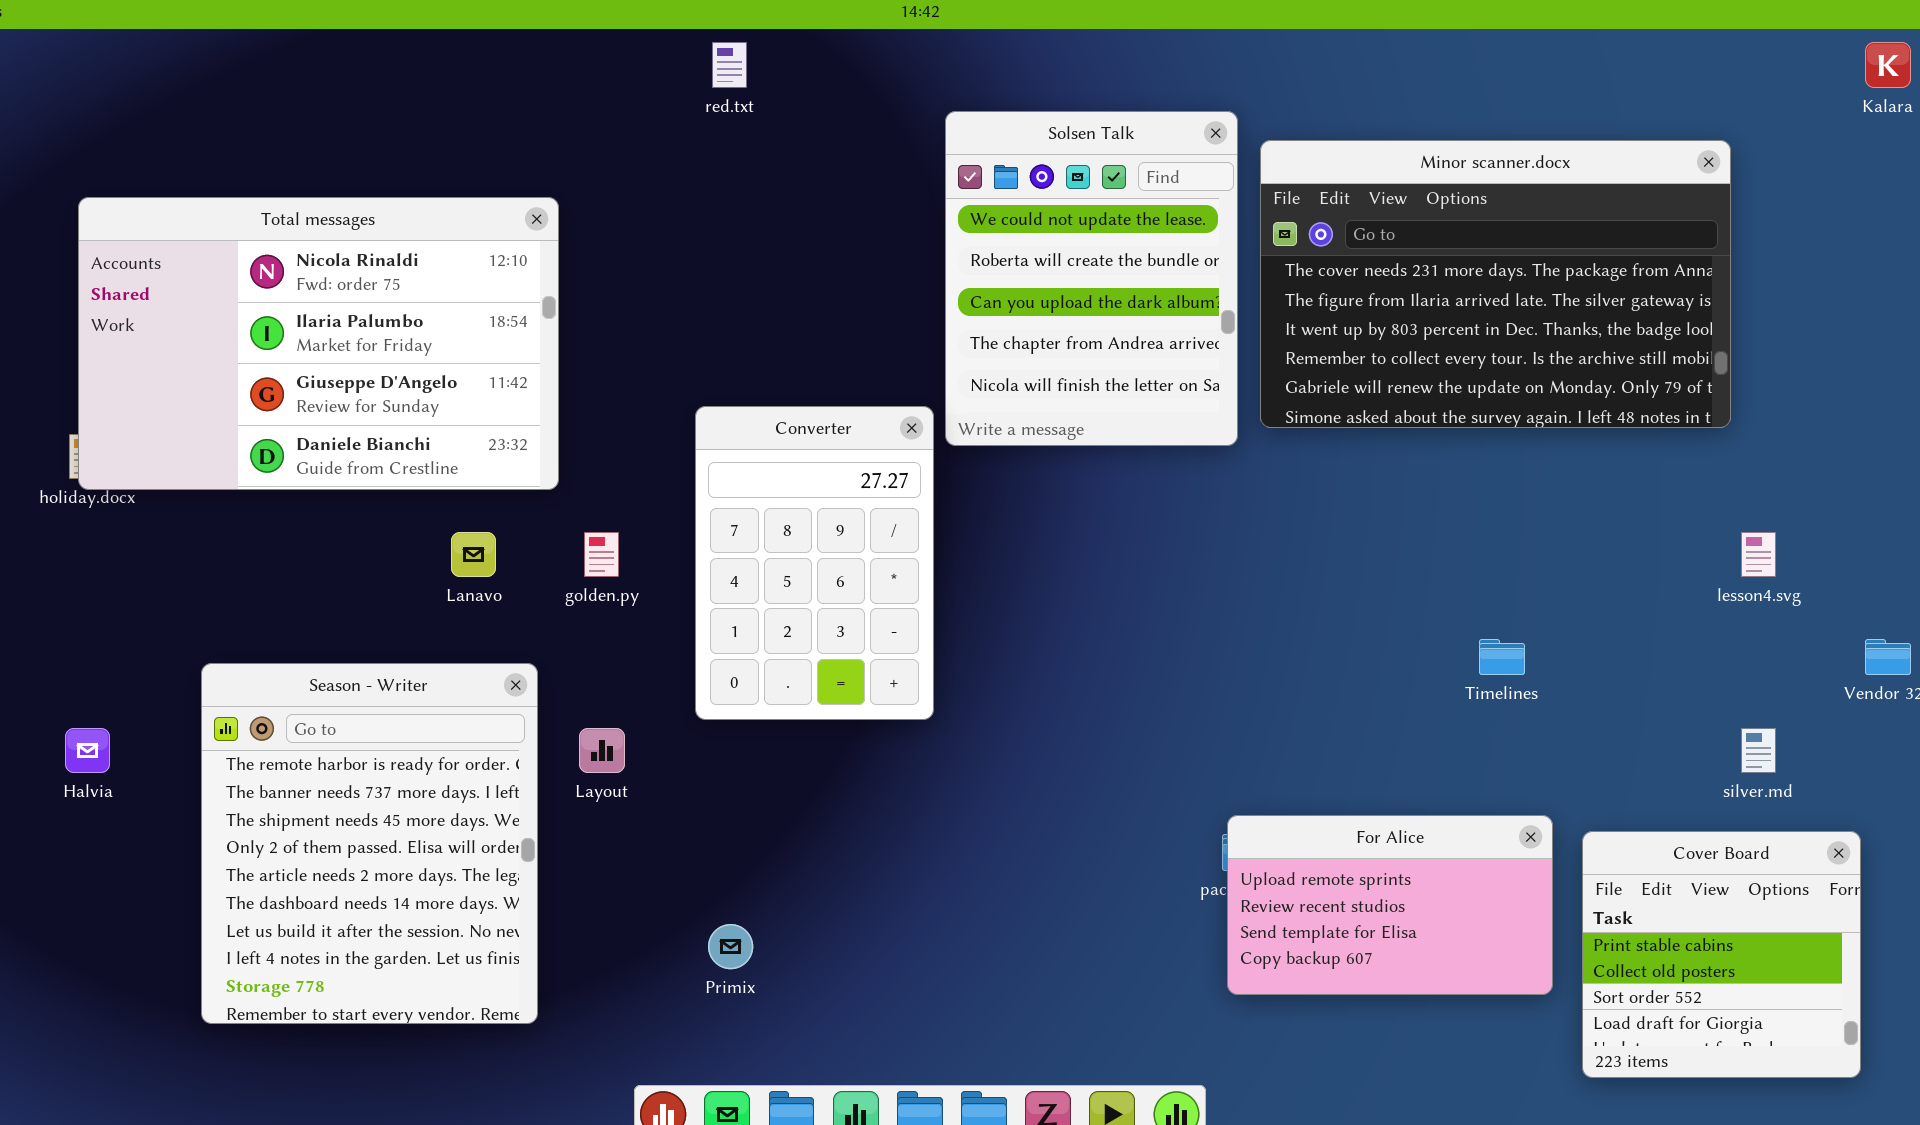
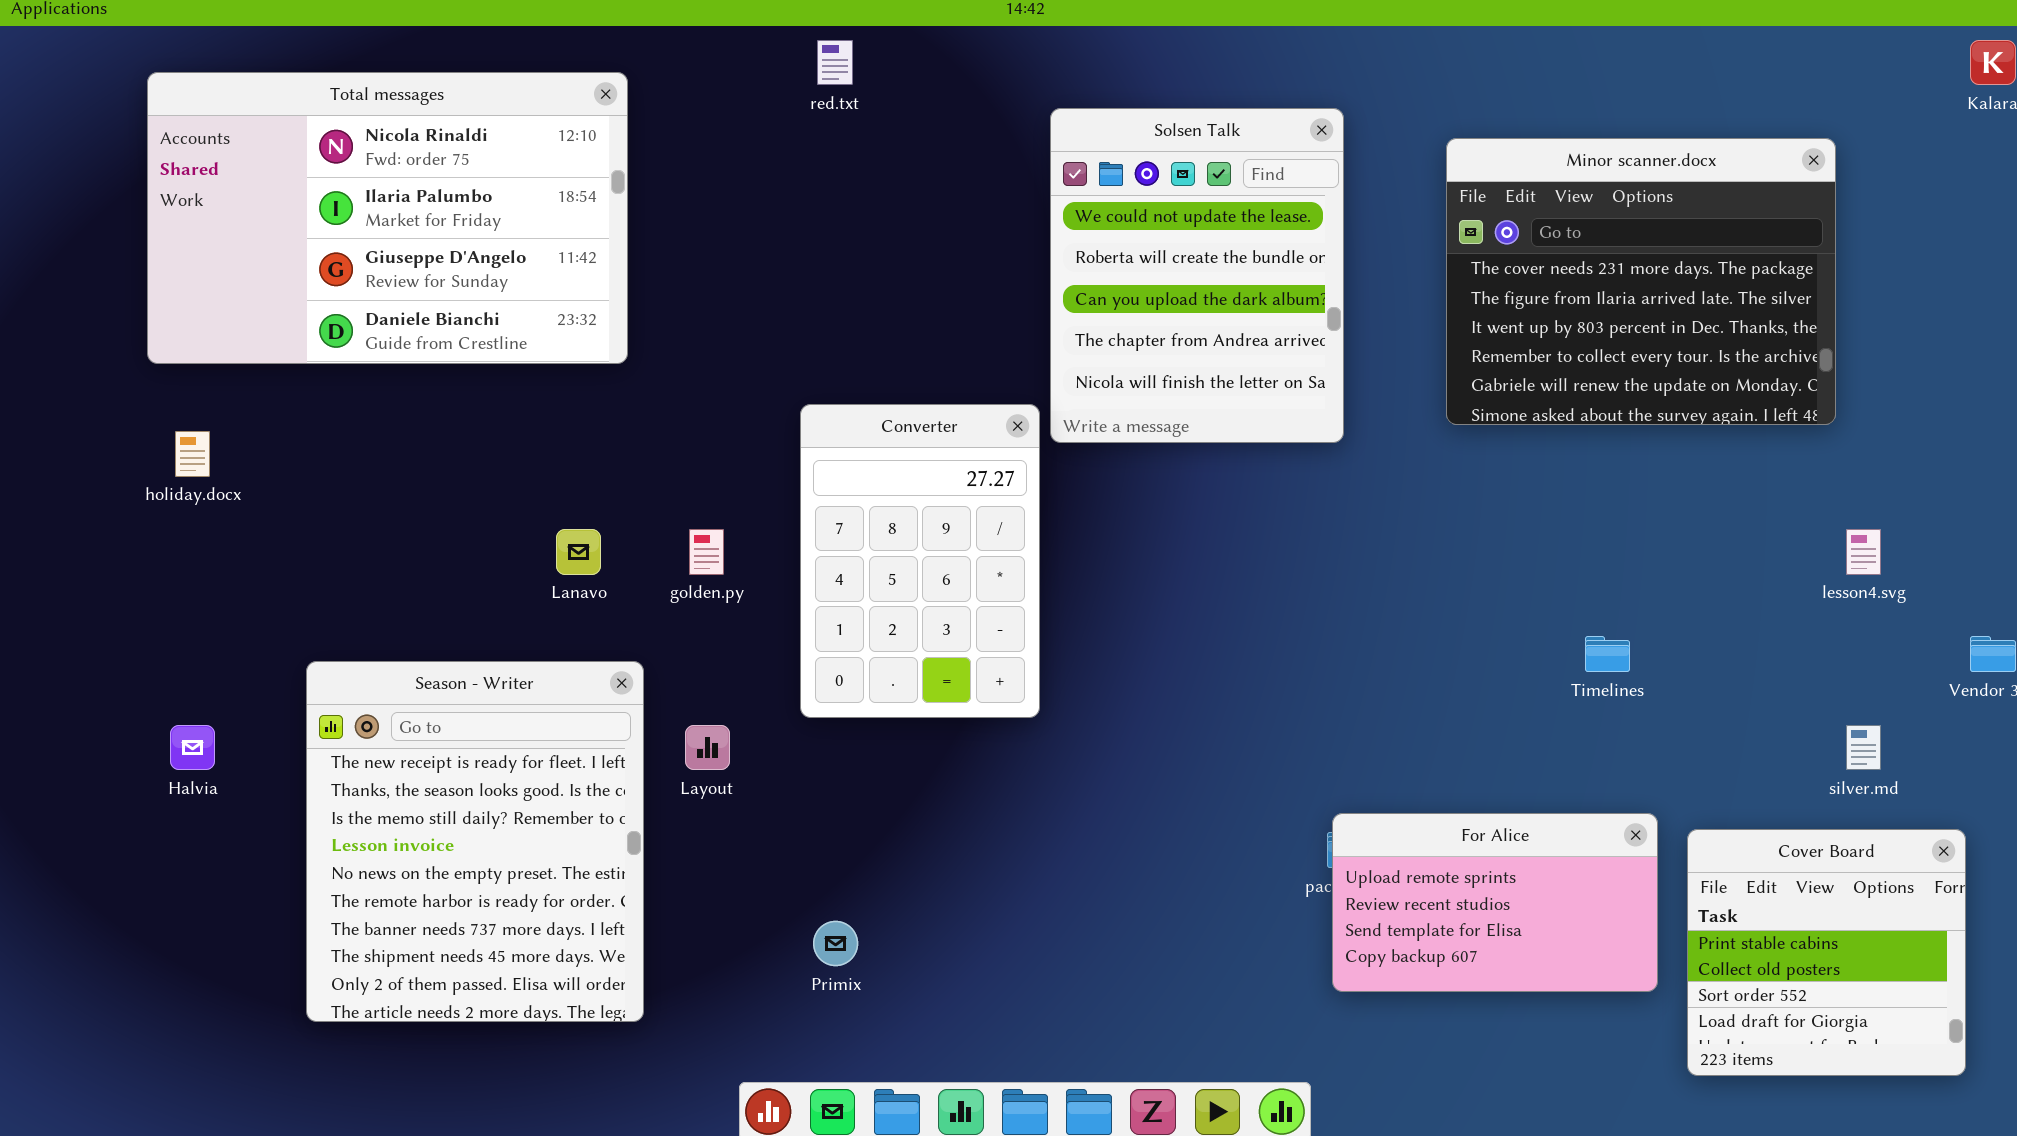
Minor scanner.docx: [1260,140,1731,428] -> [1446,138,1836,425], resized
Total messages: [78,197,559,490] -> [147,72,628,364], moved
Season - Writer: [201,663,538,1024] -> [306,661,644,1022], scrolled up 5 rows

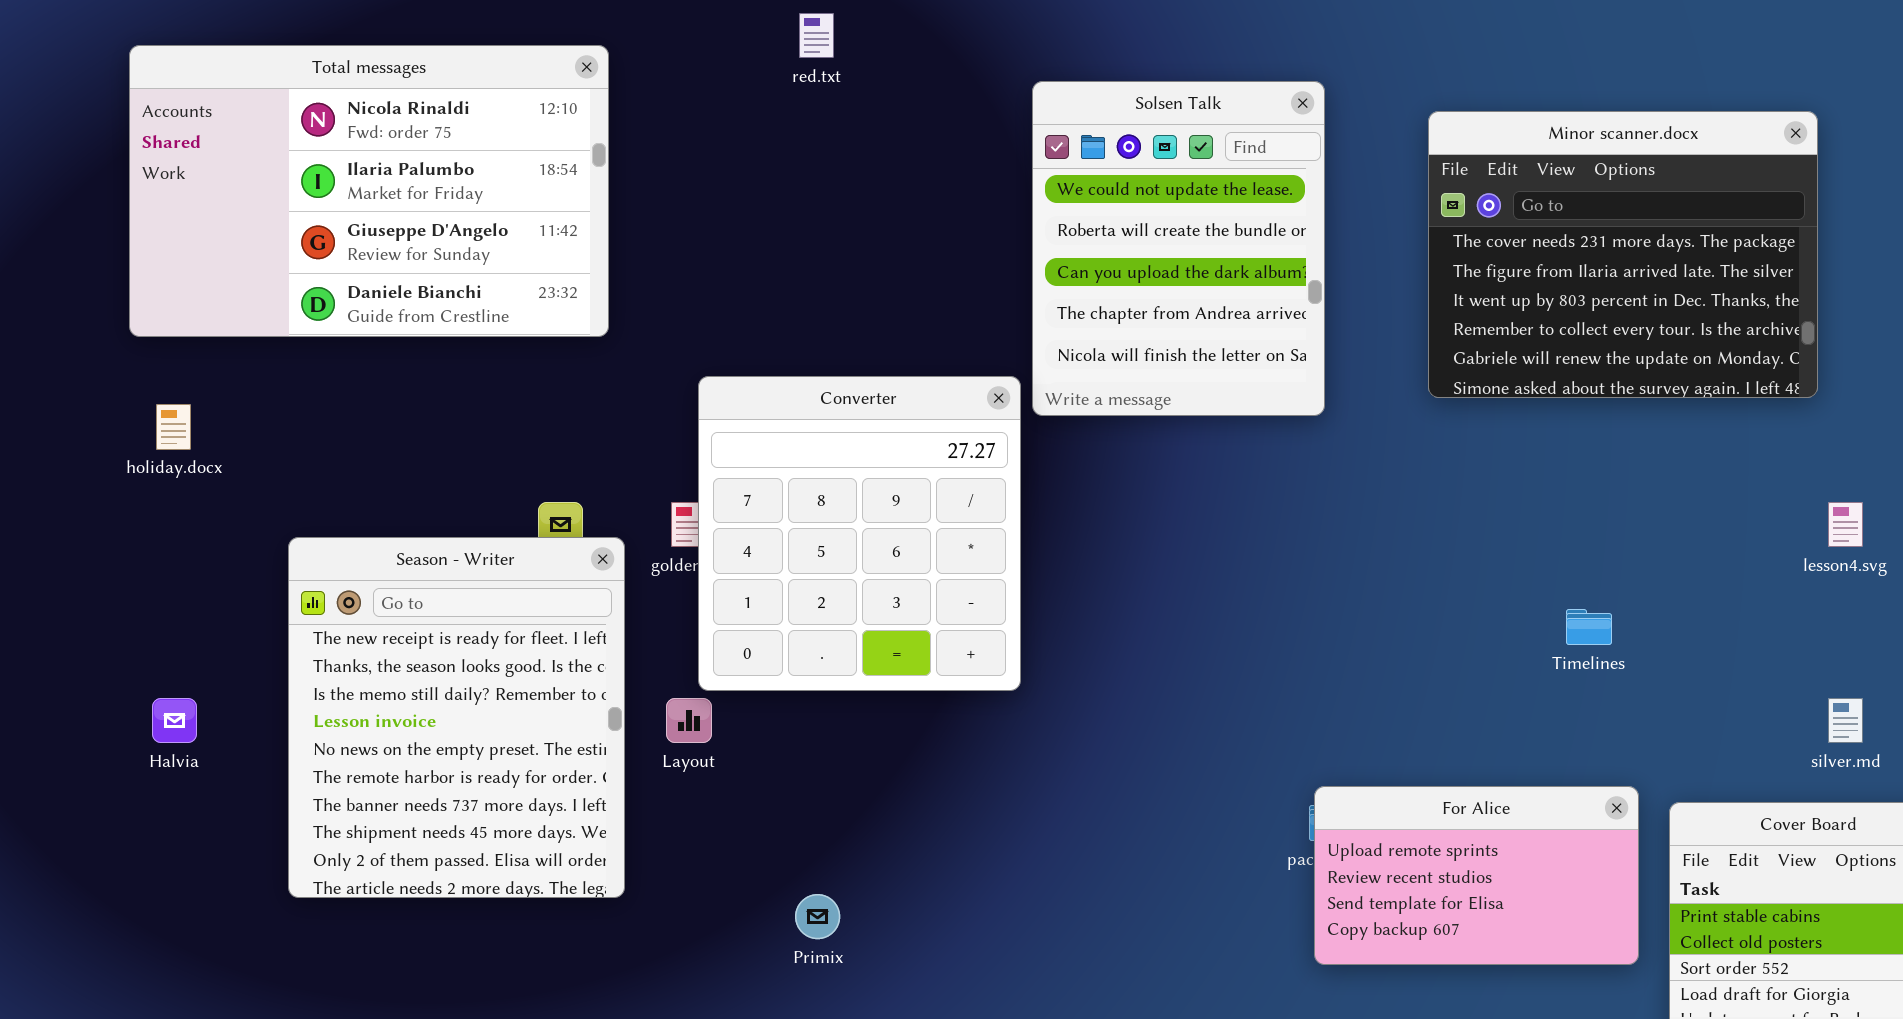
Converter: [800,404,1040,718] -> [698,376,1021,691], resized
Season - Writer: [306,661,644,1022] -> [288,537,625,898], moved

